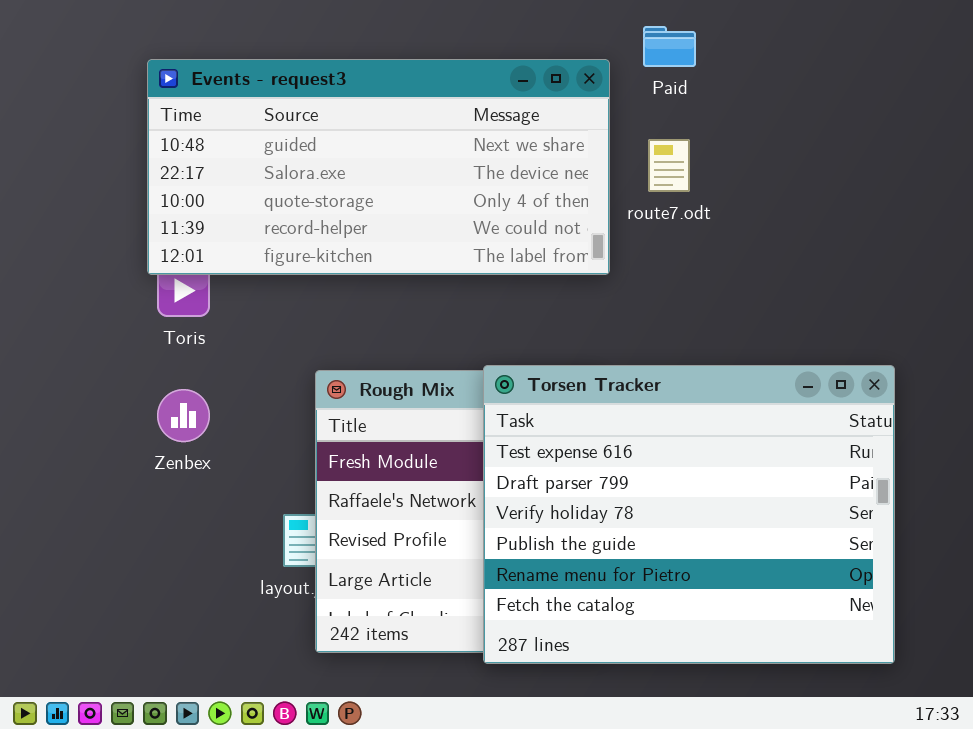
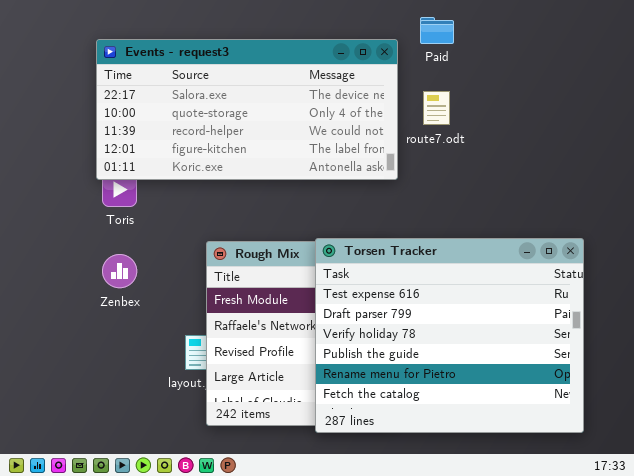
Events - request3: [147,59,610,275] -> [96,39,398,180], scrolled down 1 row

